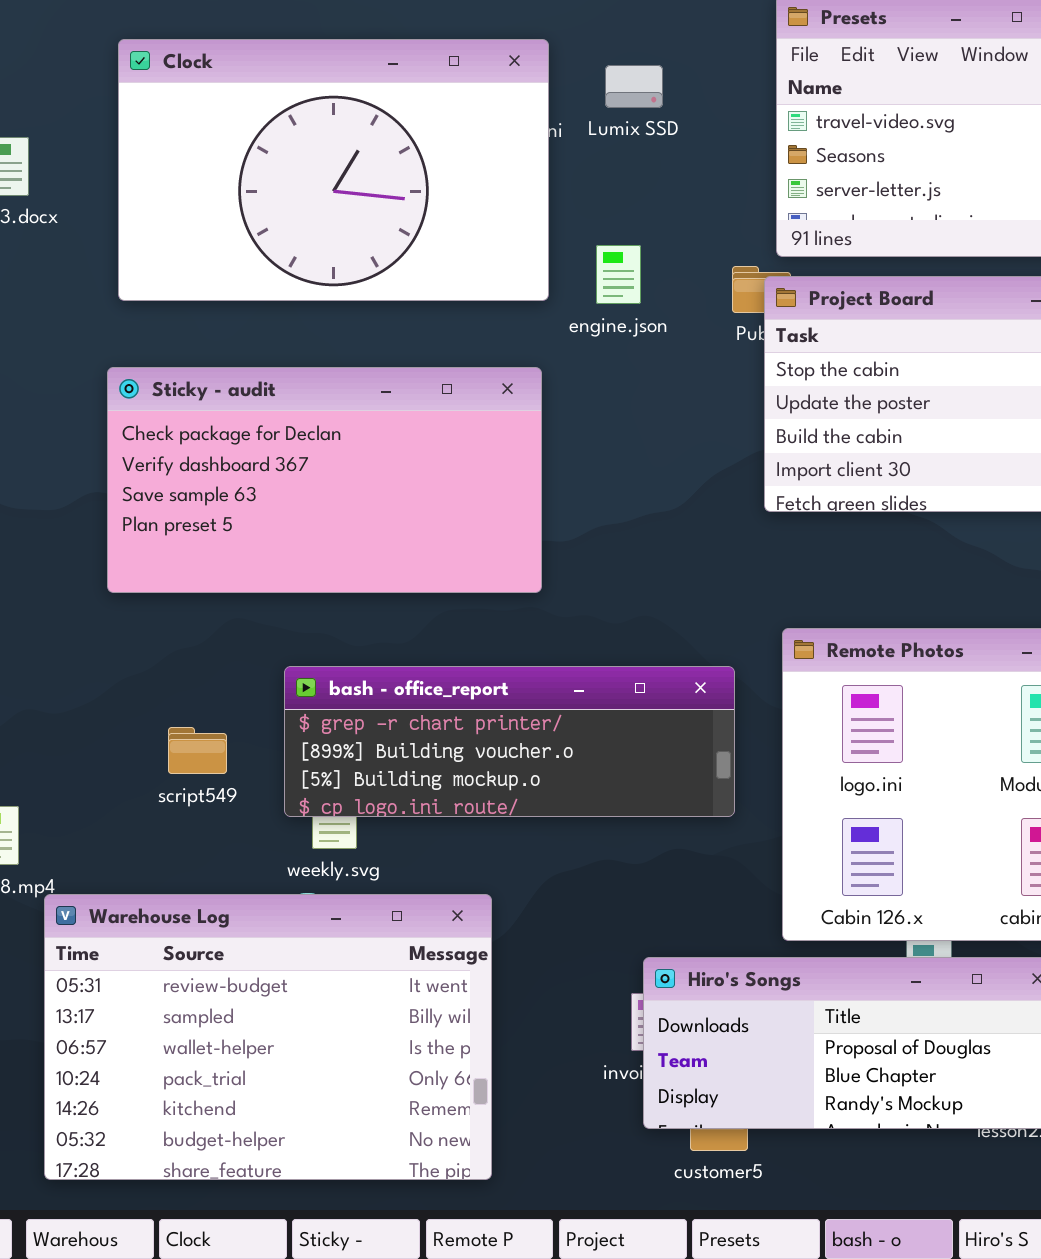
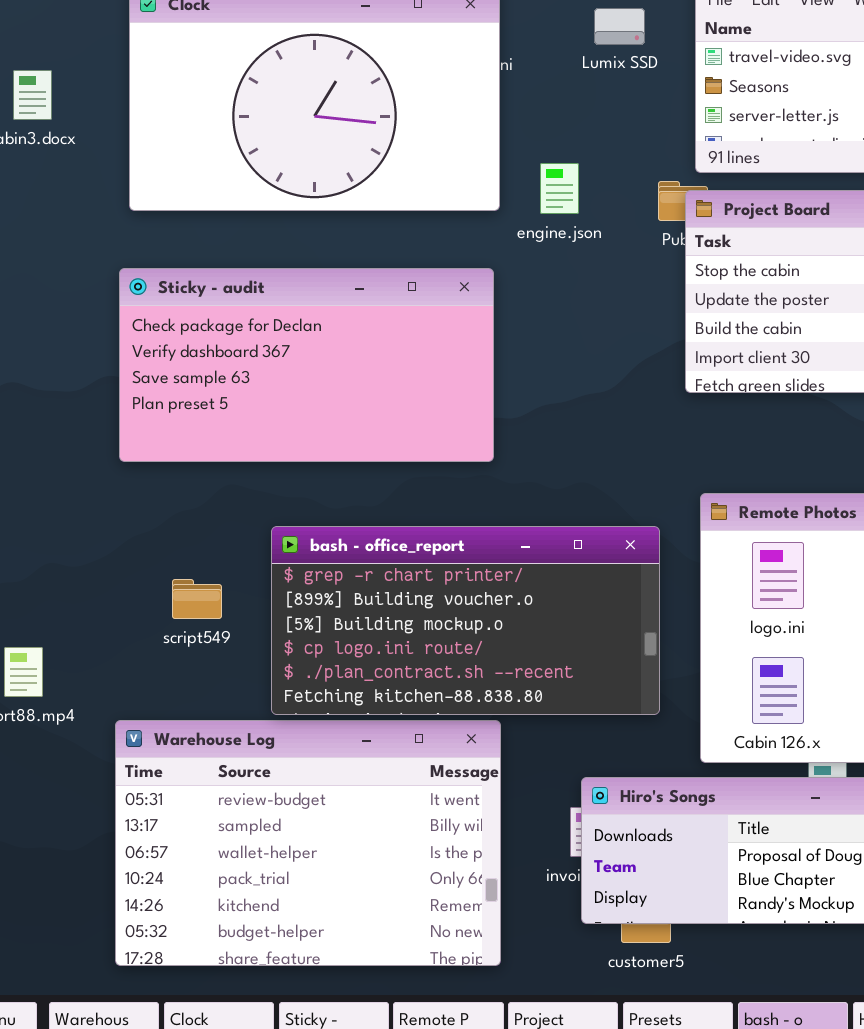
Lumix SSD: [605,65,663,108] -> [594,8,645,45], moved
bash - office_report: [284,666,735,817] -> [271,526,660,715], resized
Warehouse Log: [44,894,492,1180] -> [115,720,501,966], moved

